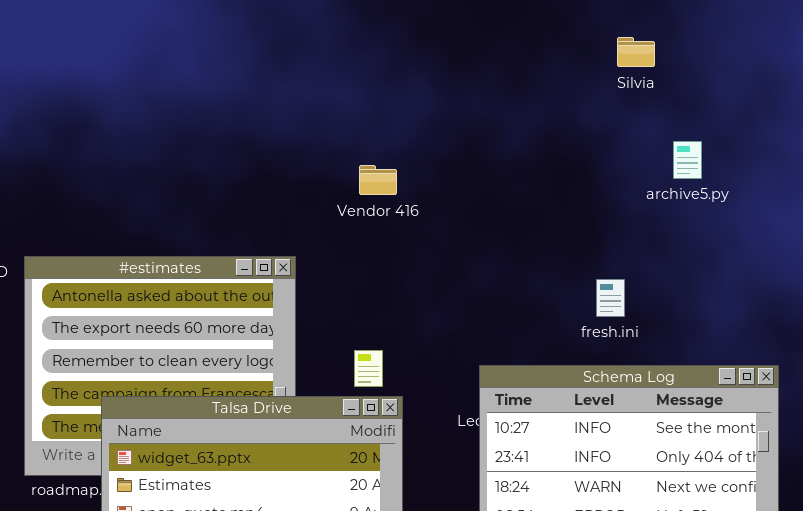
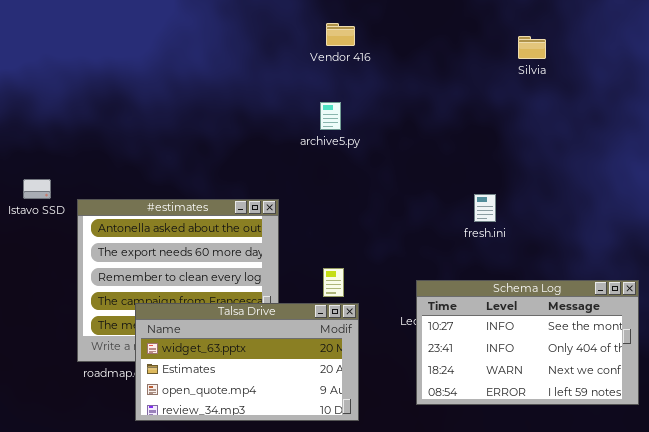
archive5.py: [673,141,702,179] -> [320,102,341,130], moved
Vendor 416: [359,165,397,195] -> [326,23,355,46], moved
fresh.ini: [596,279,625,317] -> [474,194,496,222], moved

